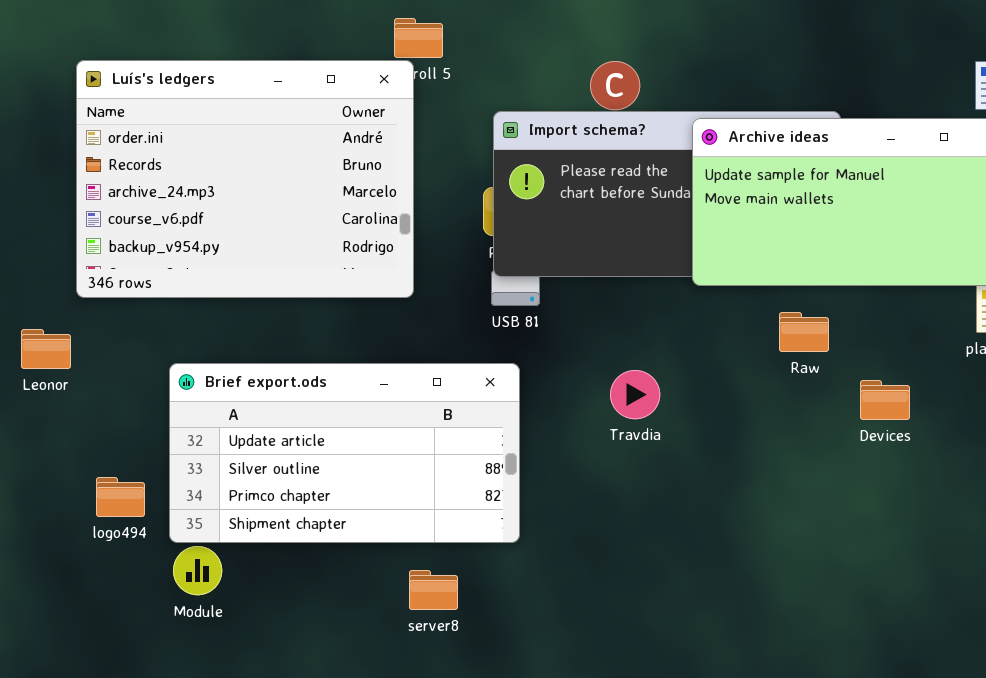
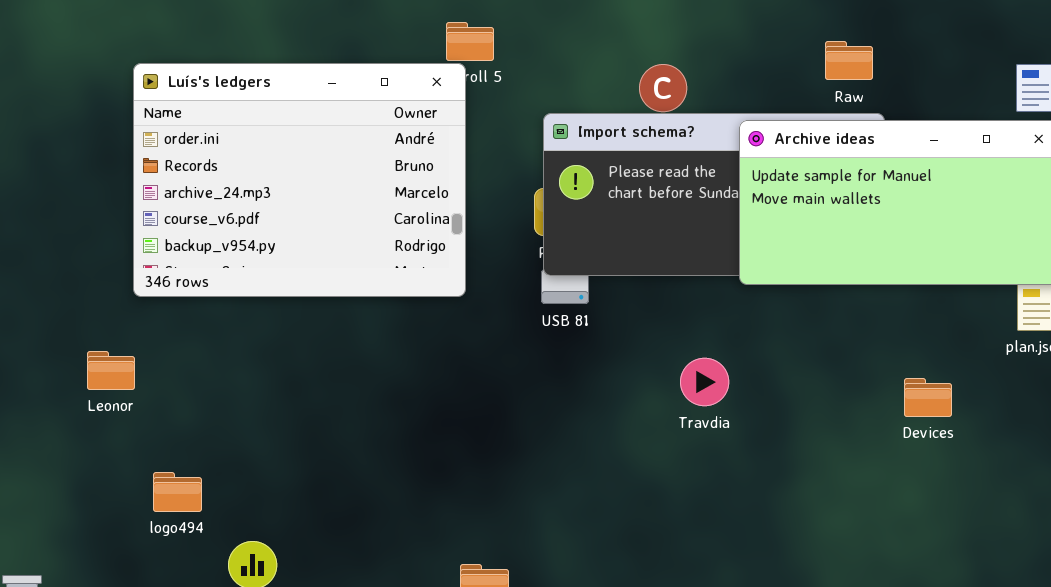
Raw: [779,312,829,352] -> [825,41,873,80], moved
Leonor: [21,329,71,369] -> [87,351,135,390], moved
Brief export.ods: [169,363,520,543] -> none, closed
Travdia: [610,370,660,419] -> [680,358,729,406], moved

